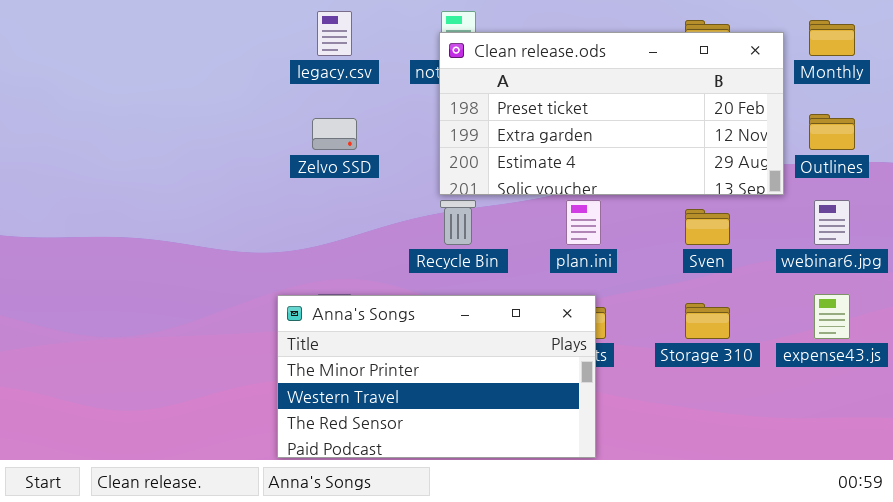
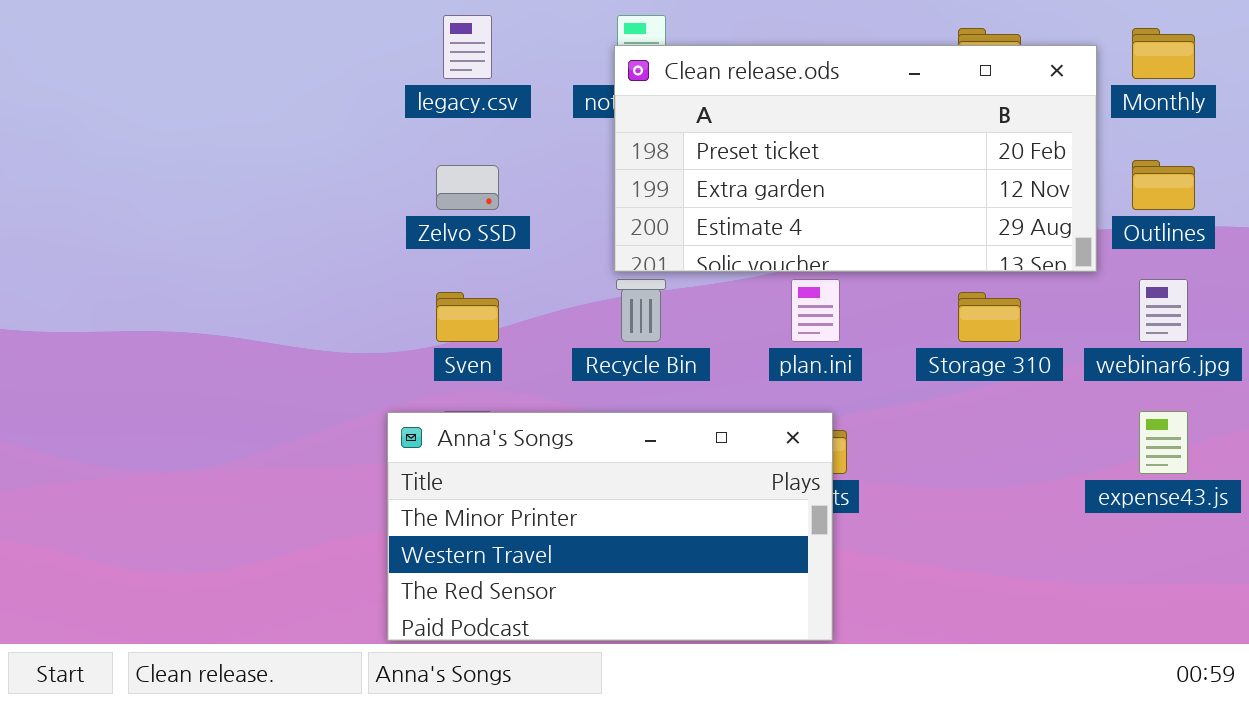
Sven: [685,209,730,245] -> [436,292,499,342], moved
Storage 310: [685,303,730,339] -> [958,292,1021,342], moved

